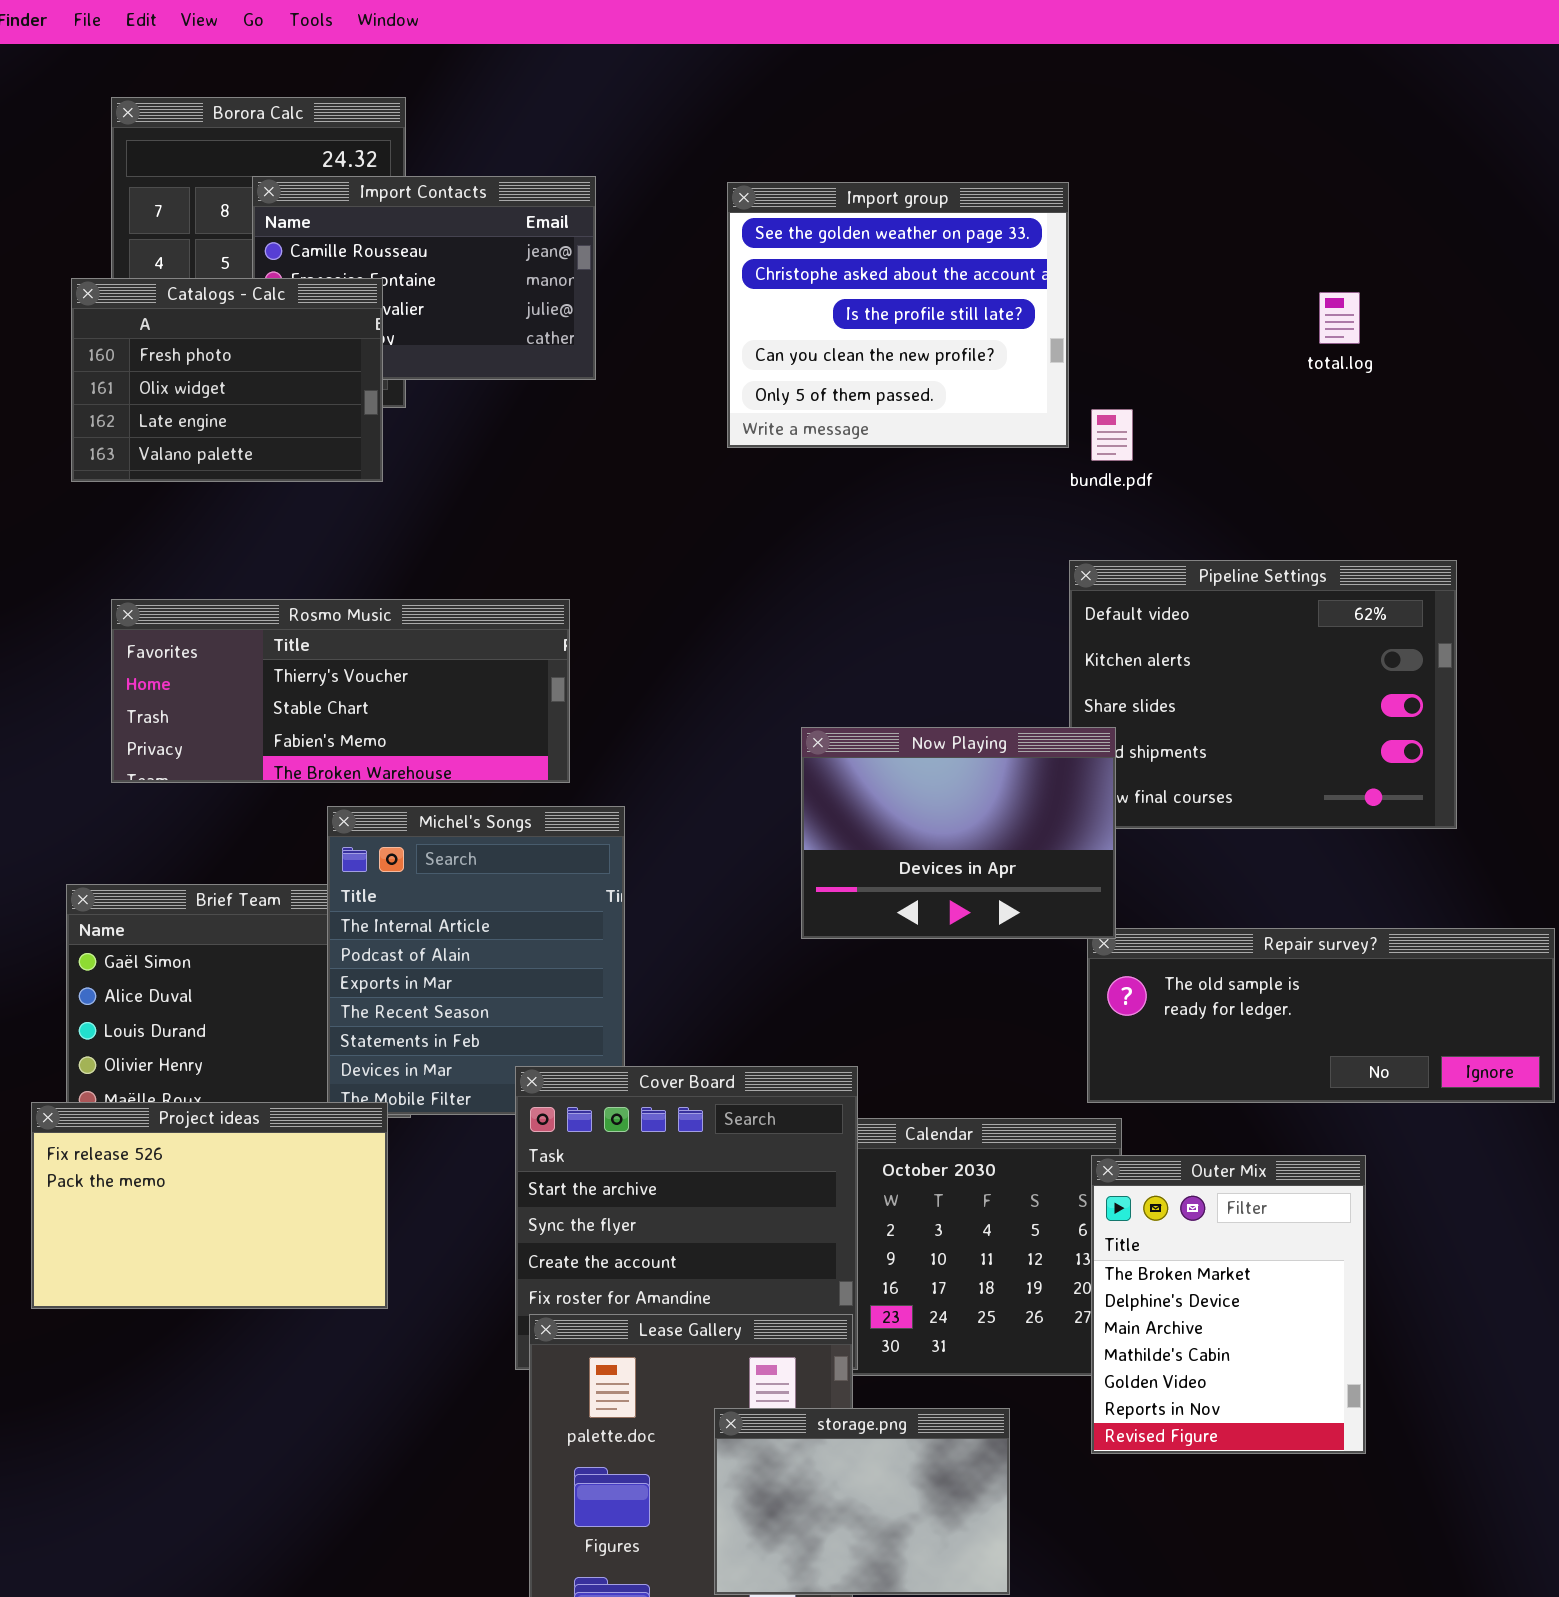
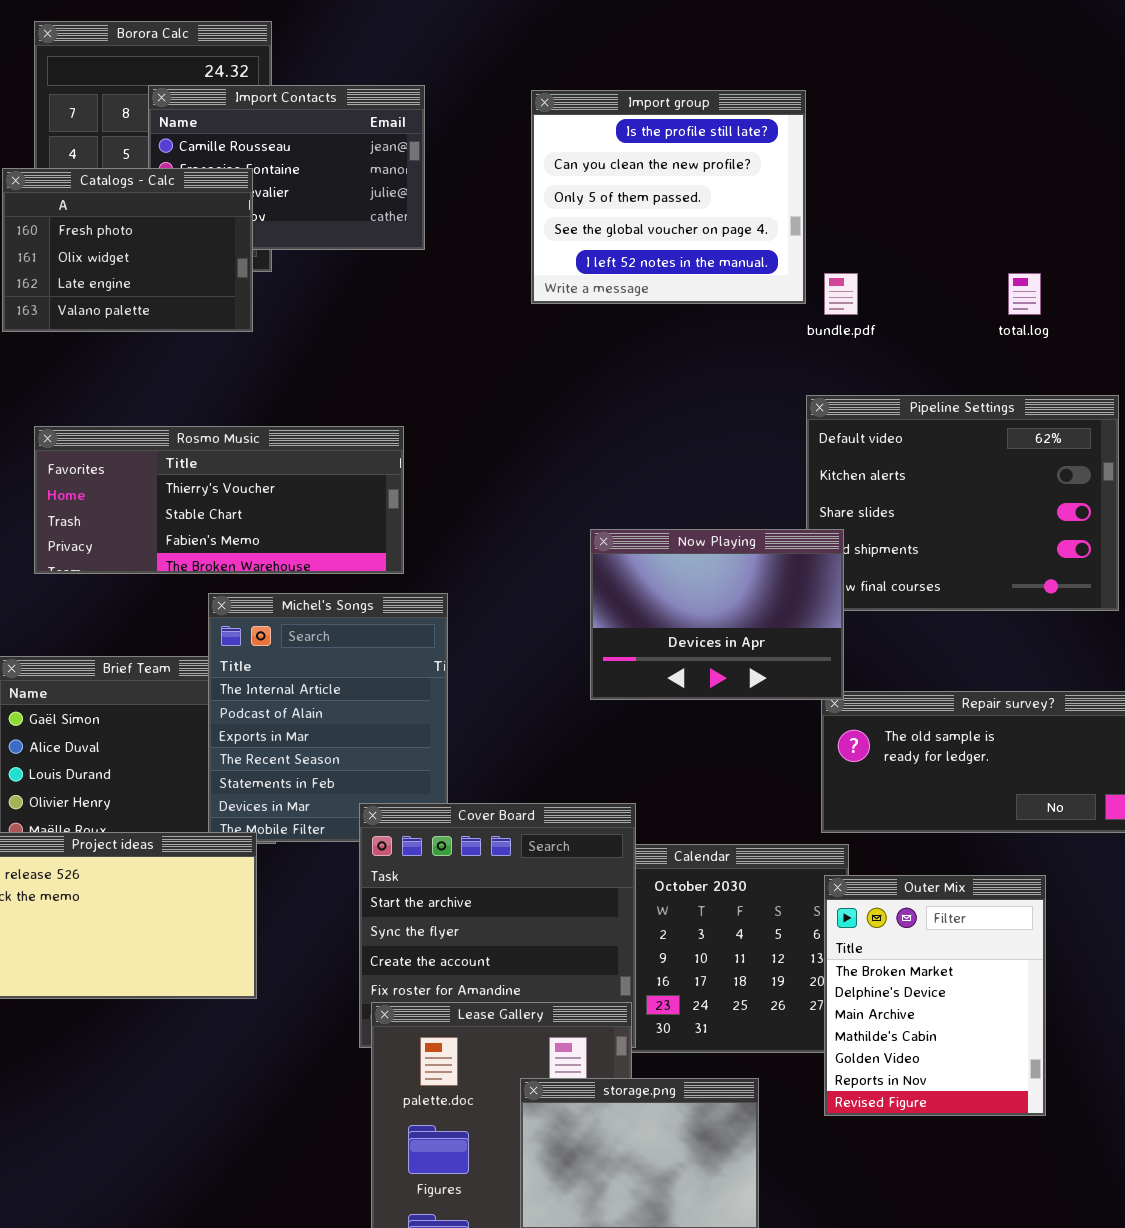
Import group: [727,182,1069,448] -> [531,90,806,304], scrolled down 2 rows
total.log: [1319,292,1360,344] -> [1008,273,1041,315], moved

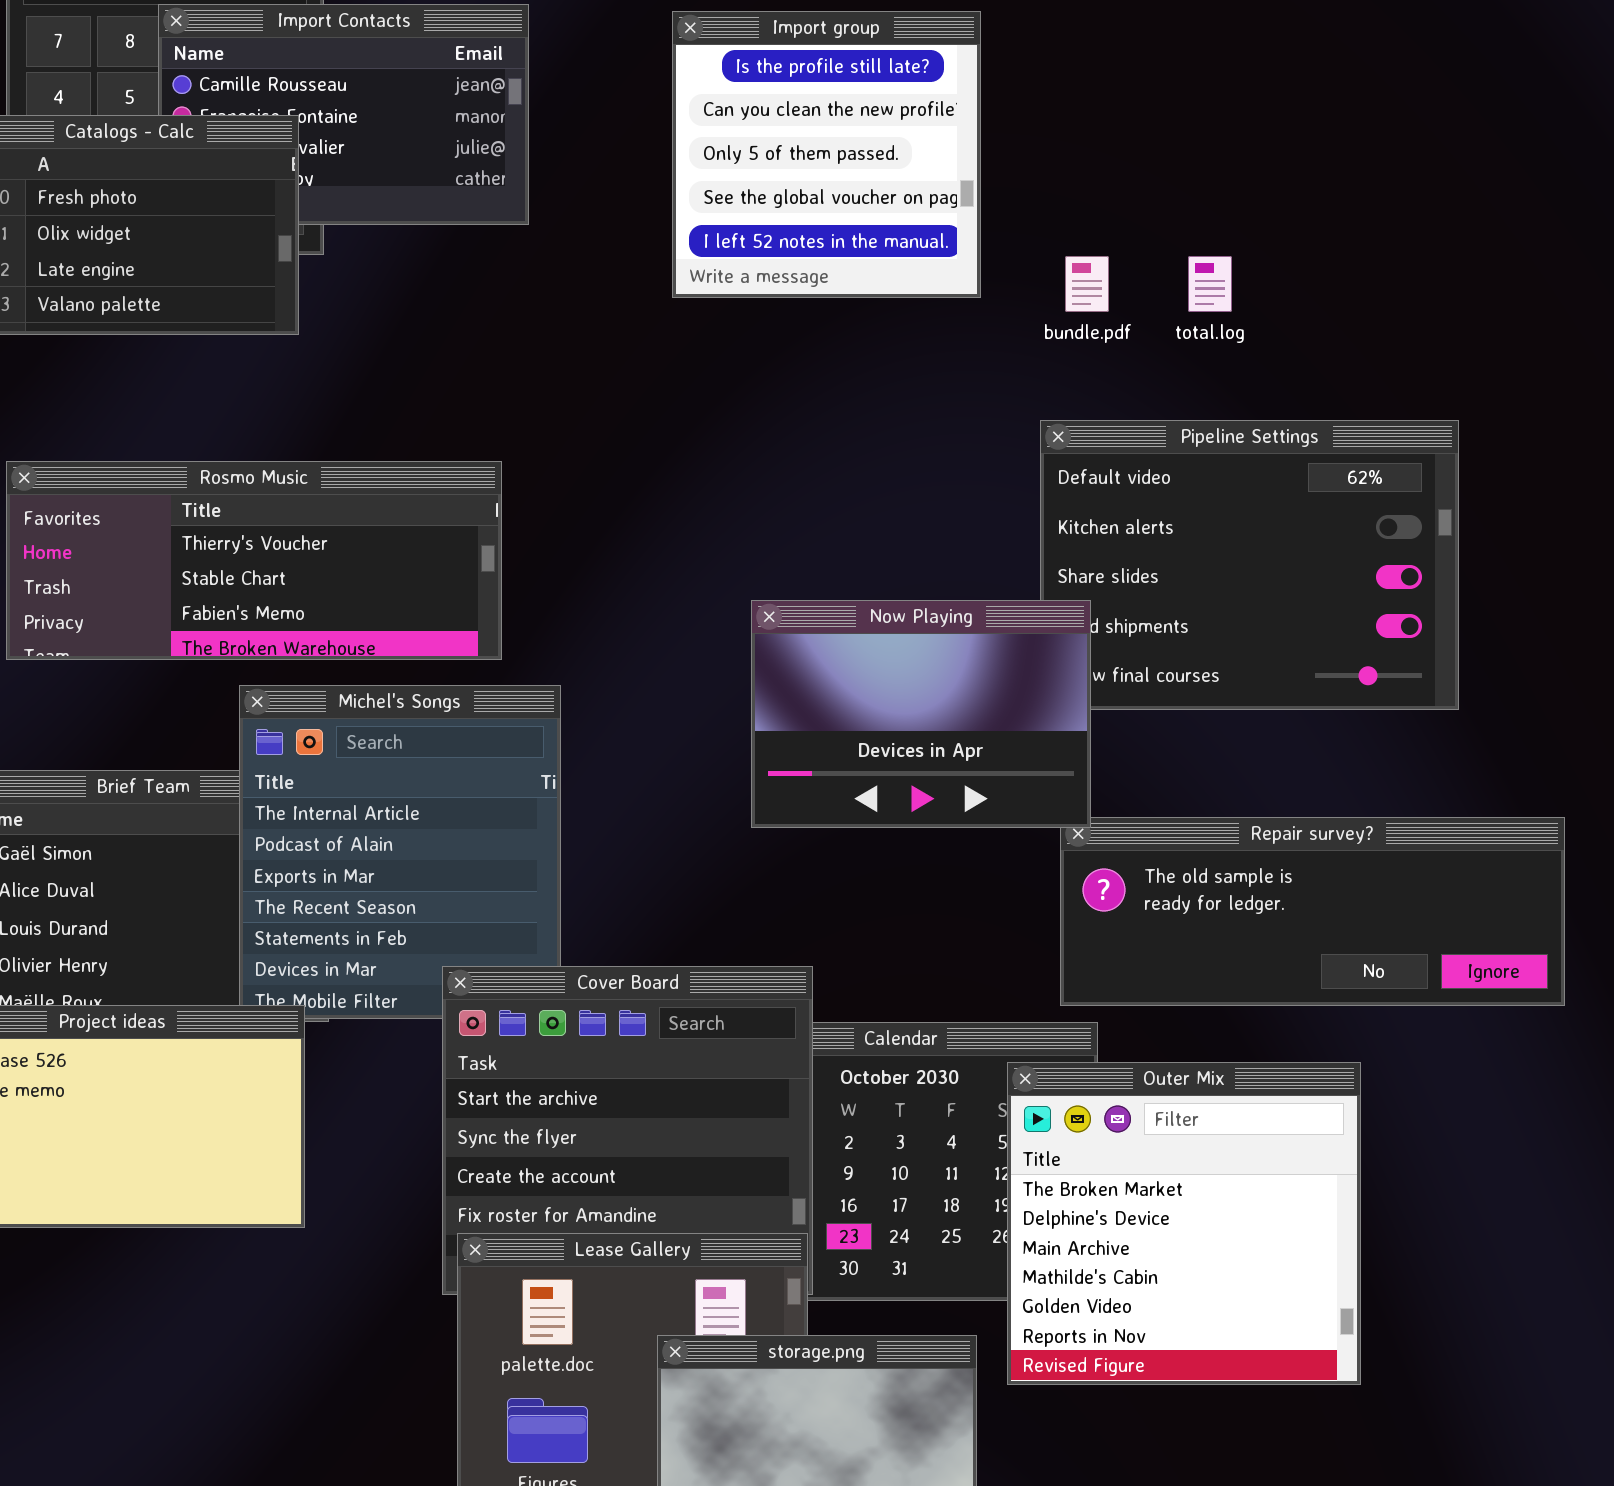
Import group: [531,90,806,304] -> [672,11,981,298], resized
total.log: [1008,273,1041,315] -> [1188,256,1232,312], moved
Outer Mix: [824,875,1046,1116] -> [1007,1062,1361,1385], resized

